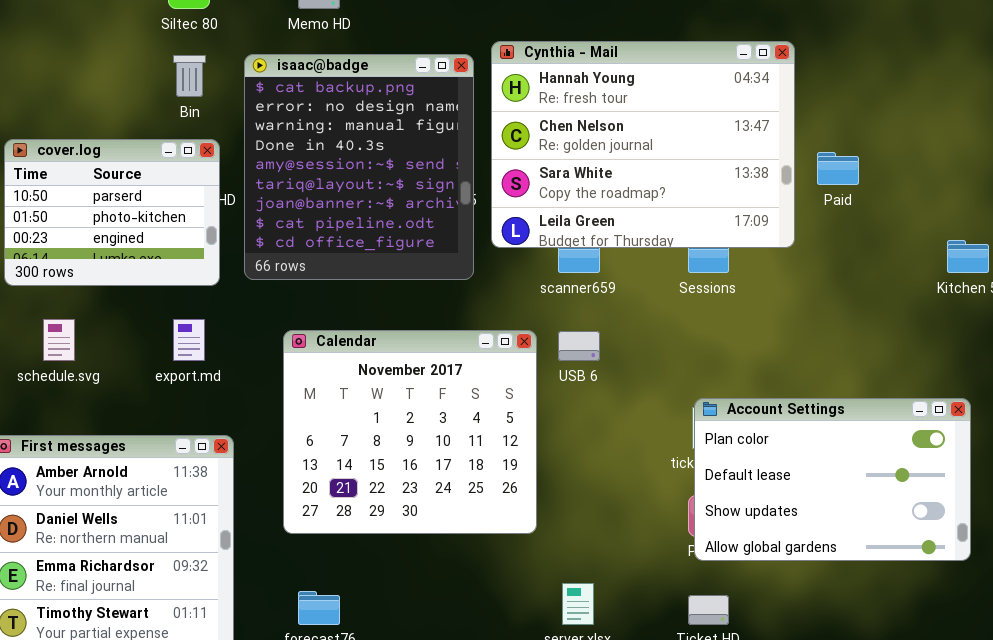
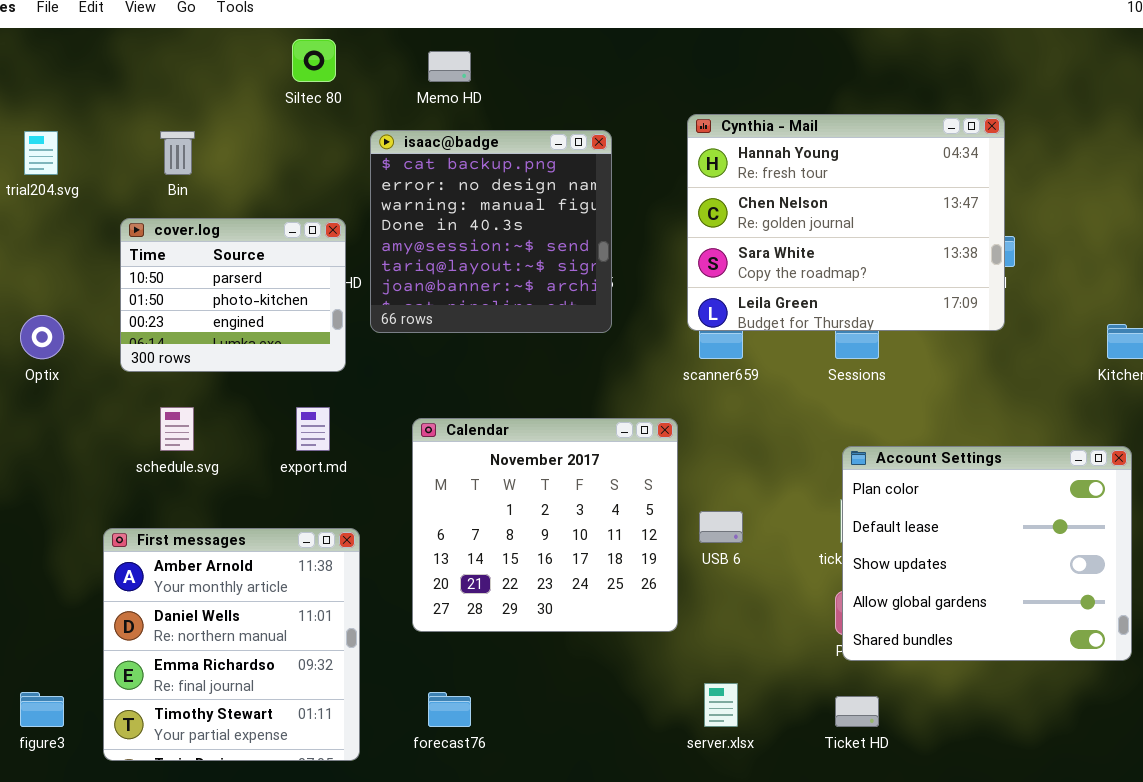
Cynthia - Mail: [491,41,795,248] -> [687,114,1005,331], moved
isaac@badge: [244,54,474,280] -> [370,130,612,333], resized
Bin: [173,55,206,97] -> [160,131,195,175], moved
USB 6: [558,331,600,361] -> [699,511,743,543], moved
Account Settings: [694,398,971,561] -> [842,446,1132,661], resized

